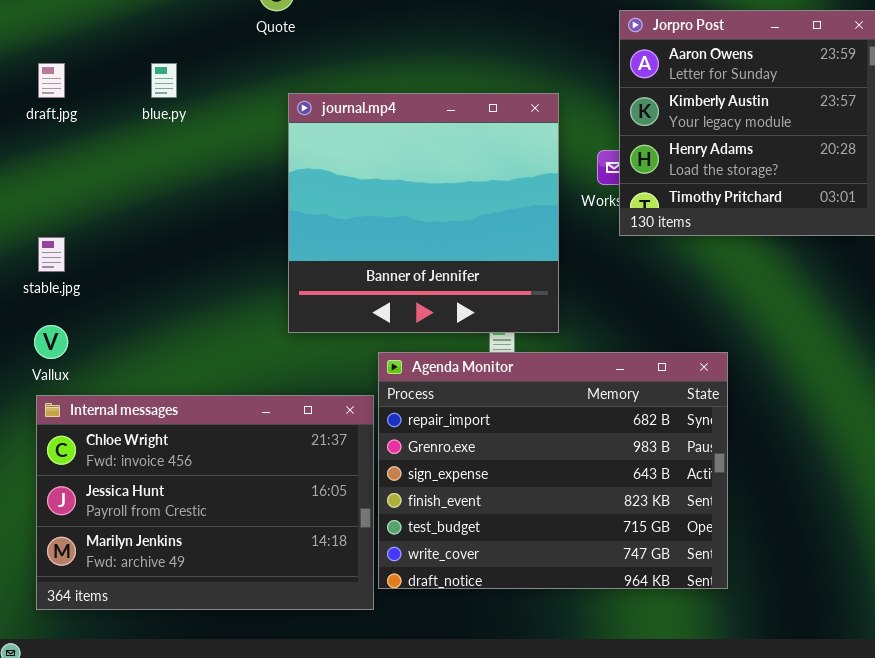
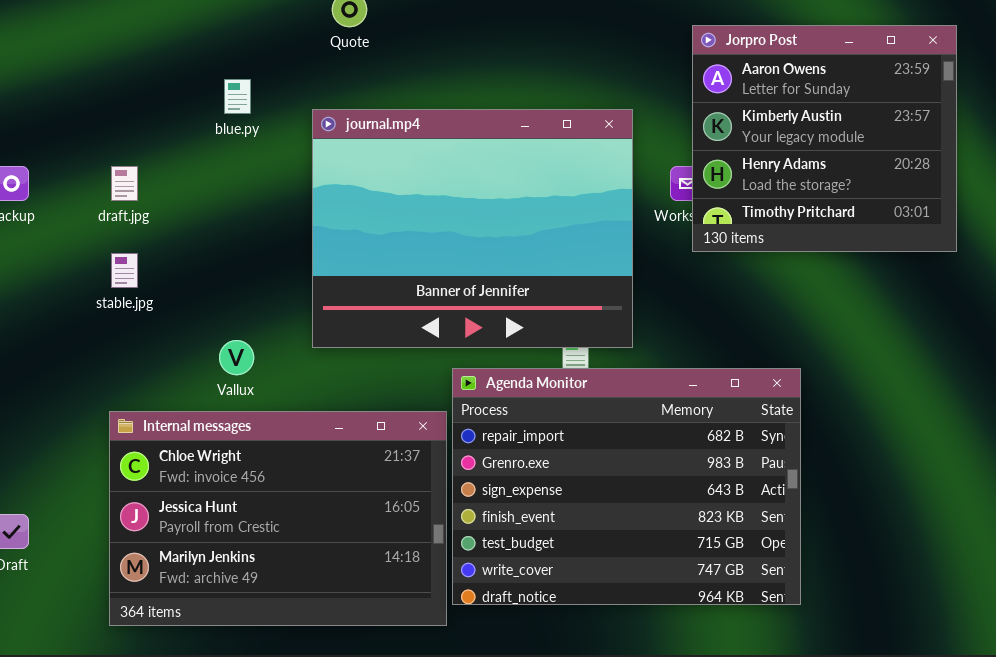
draft.jpg: [38,63,65,98] -> [111,166,138,201], moved
journal.mp4: [288,93,559,333] -> [312,109,633,348], resized
Vallux: [34,325,68,359] -> [219,340,254,375], moved

